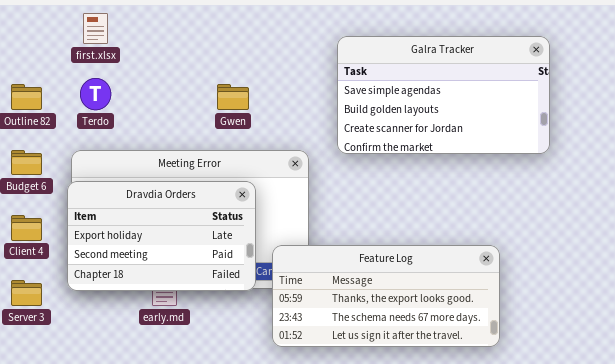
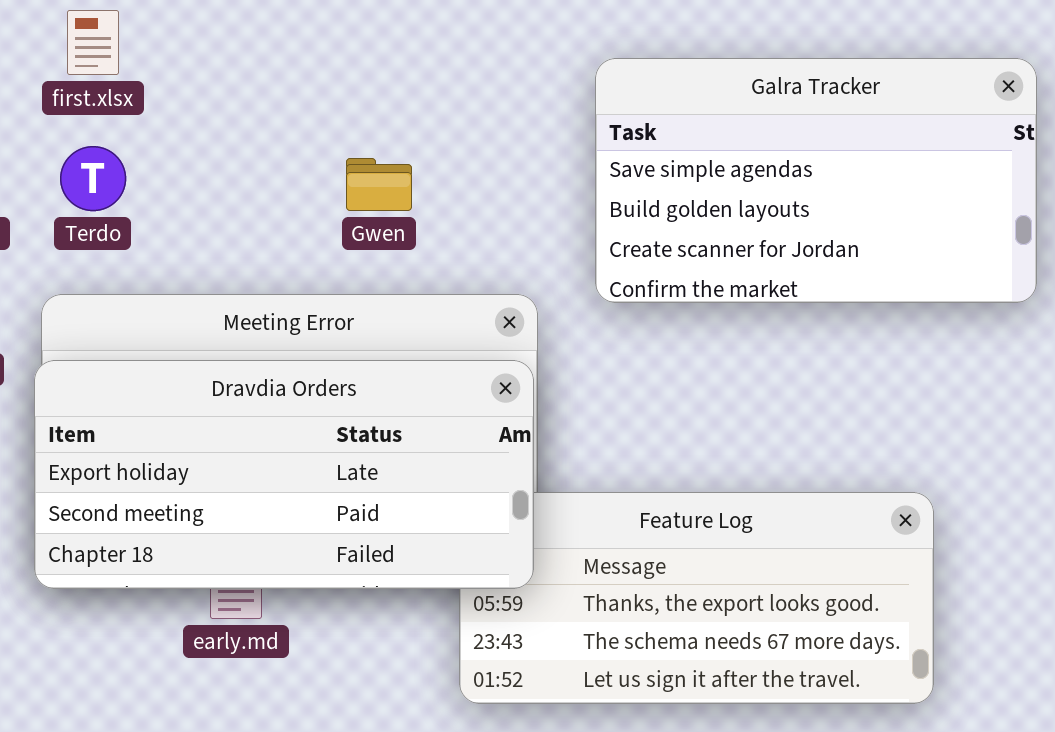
Dravdia Orders: [67,181,256,291] -> [34,360,534,589], resized

